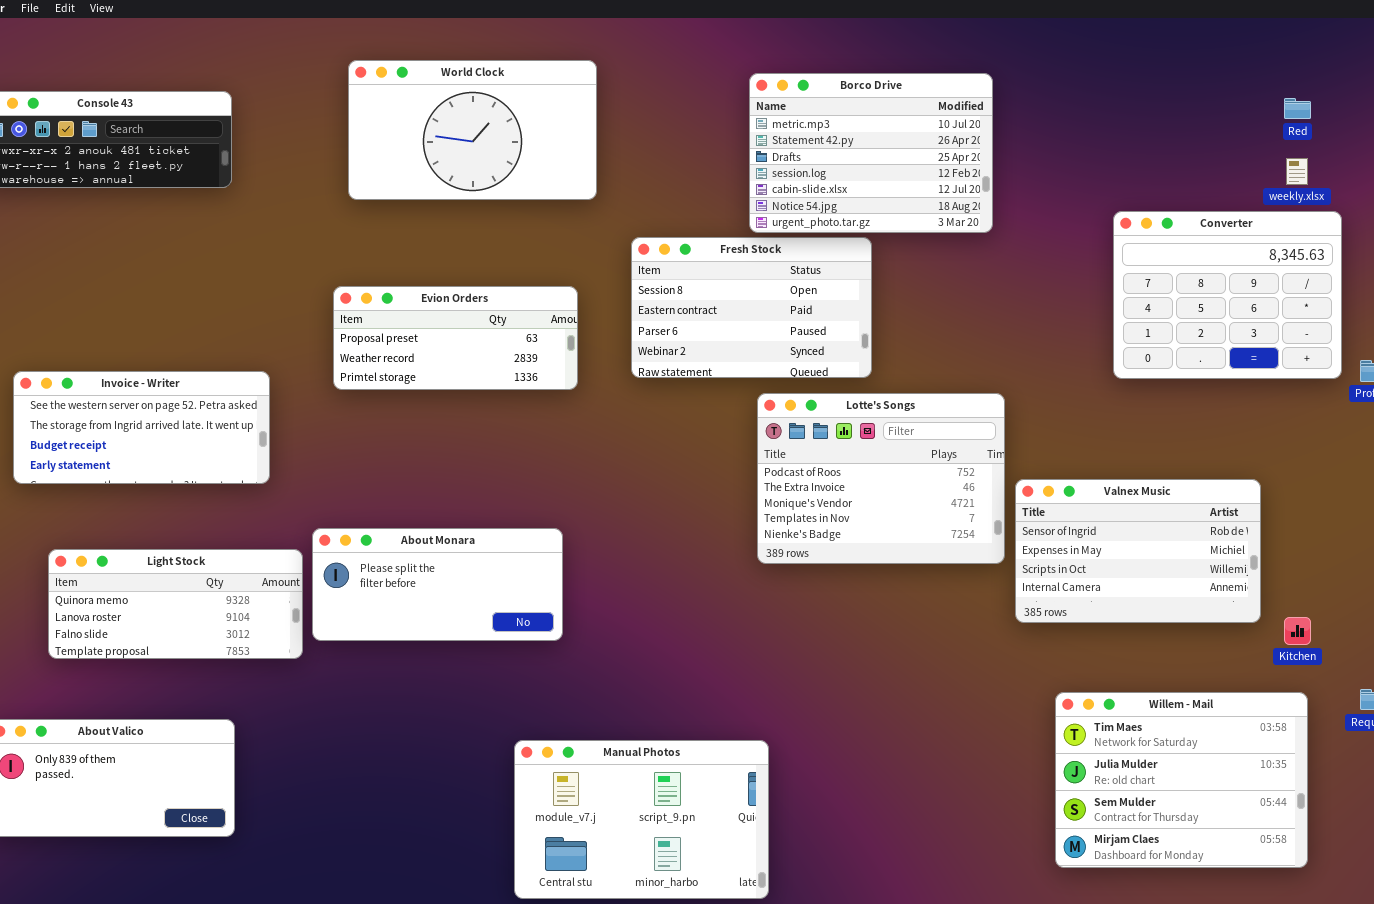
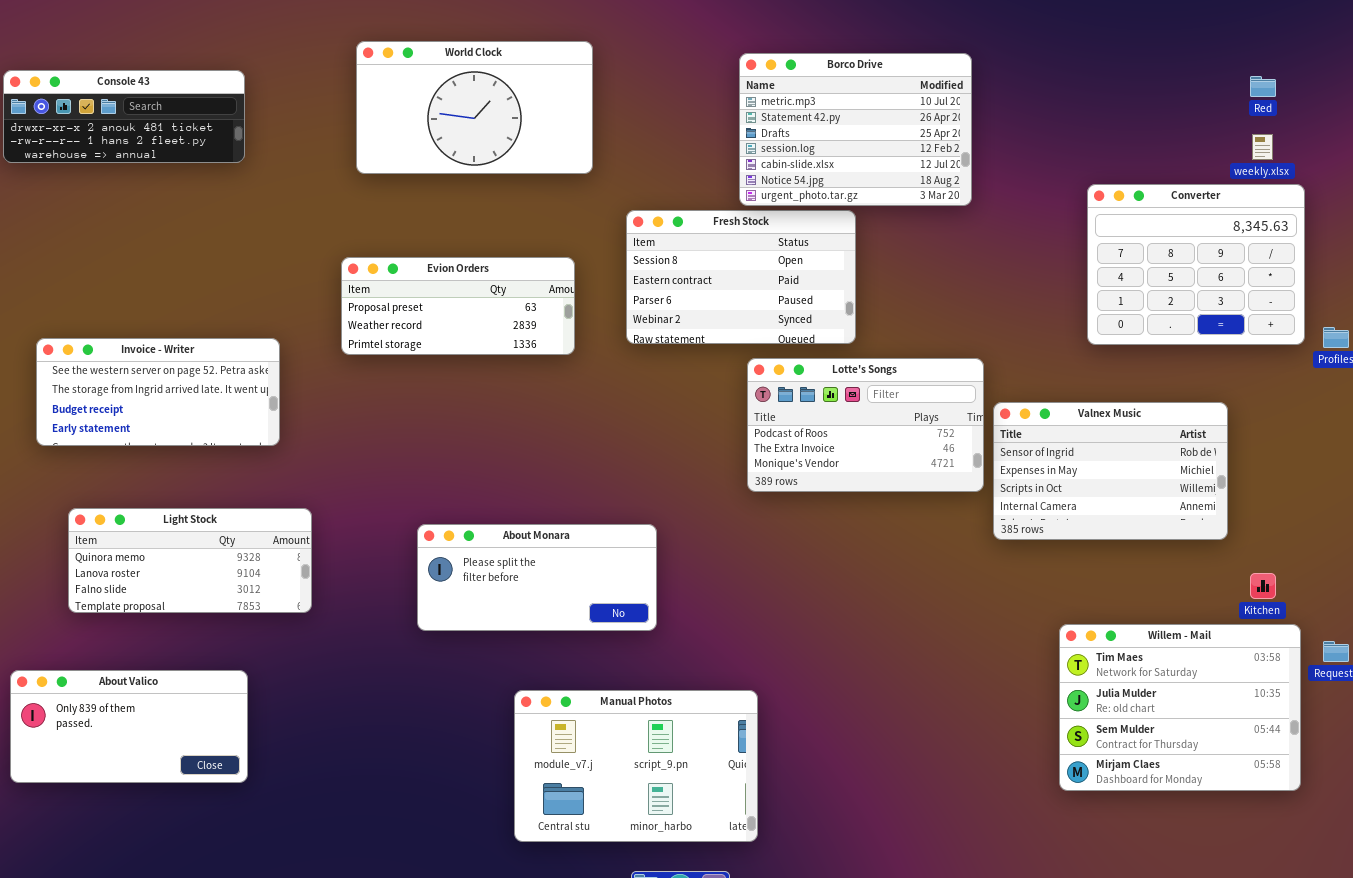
Lotte's Songs: [757,393,1005,564] -> [747,358,984,492], resized
Valnex Music: [1015,479,1261,623] -> [993,402,1228,540], moved
About Monara: [312,528,563,641] -> [417,524,657,631], moved
Willem - Mail: [1055,692,1308,868] -> [1059,624,1301,791], moved

